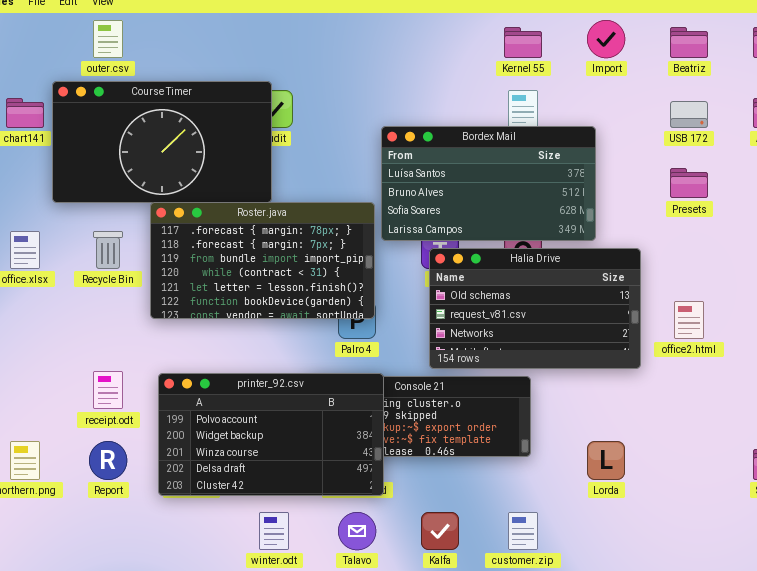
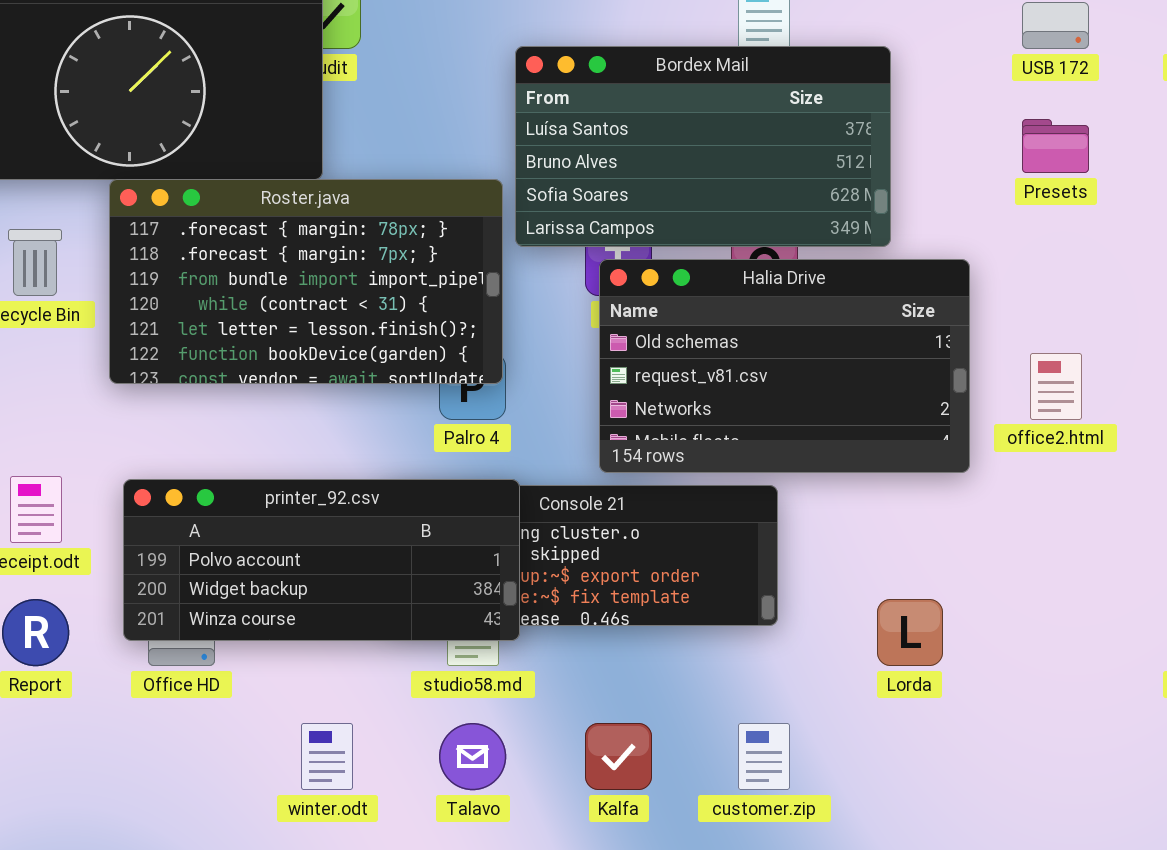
printer_92.csv: [158,373,384,496] -> [123,479,520,641], resized

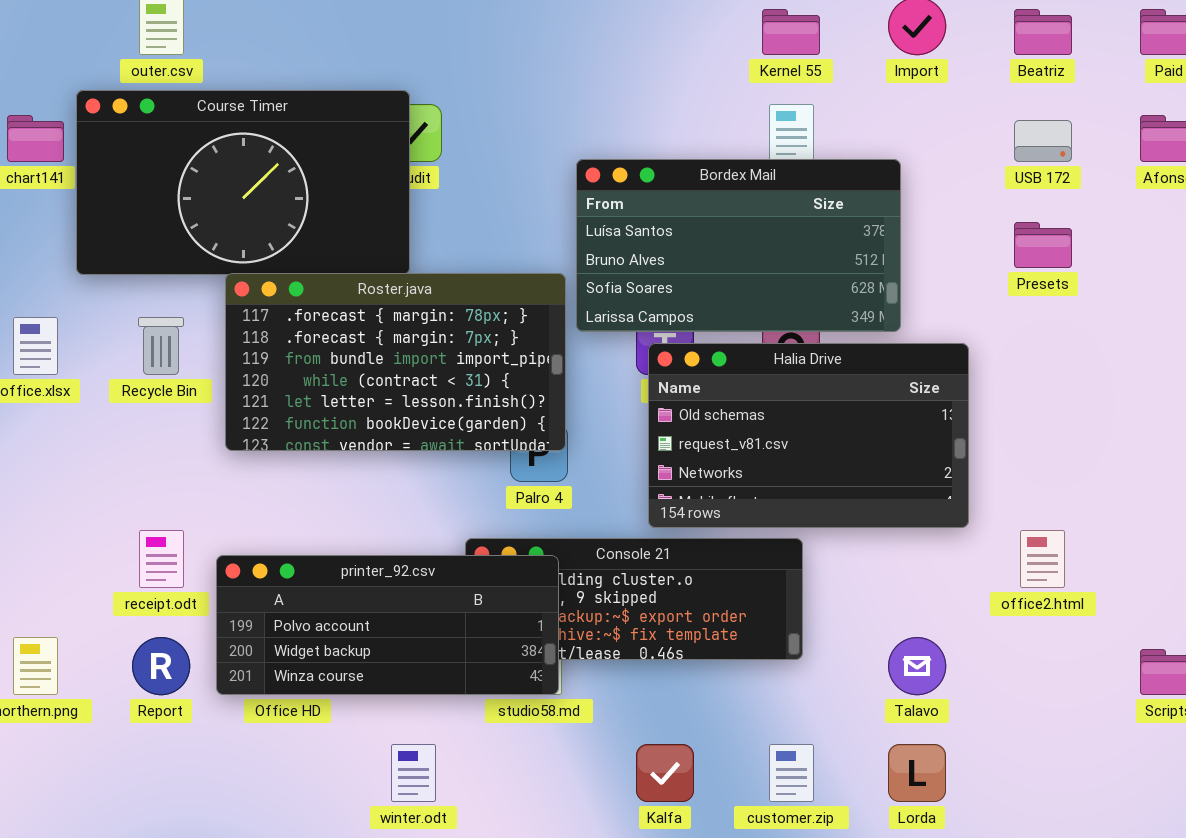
office2.html: [1030,353,1082,420] -> [1020,530,1065,588], moved
printer_92.csv: [123,479,520,641] -> [216,555,559,695], moved
Lorda: [877,599,943,666] -> [888,744,946,802], moved
Talavo: [439,723,506,790] -> [888,637,946,695], moved

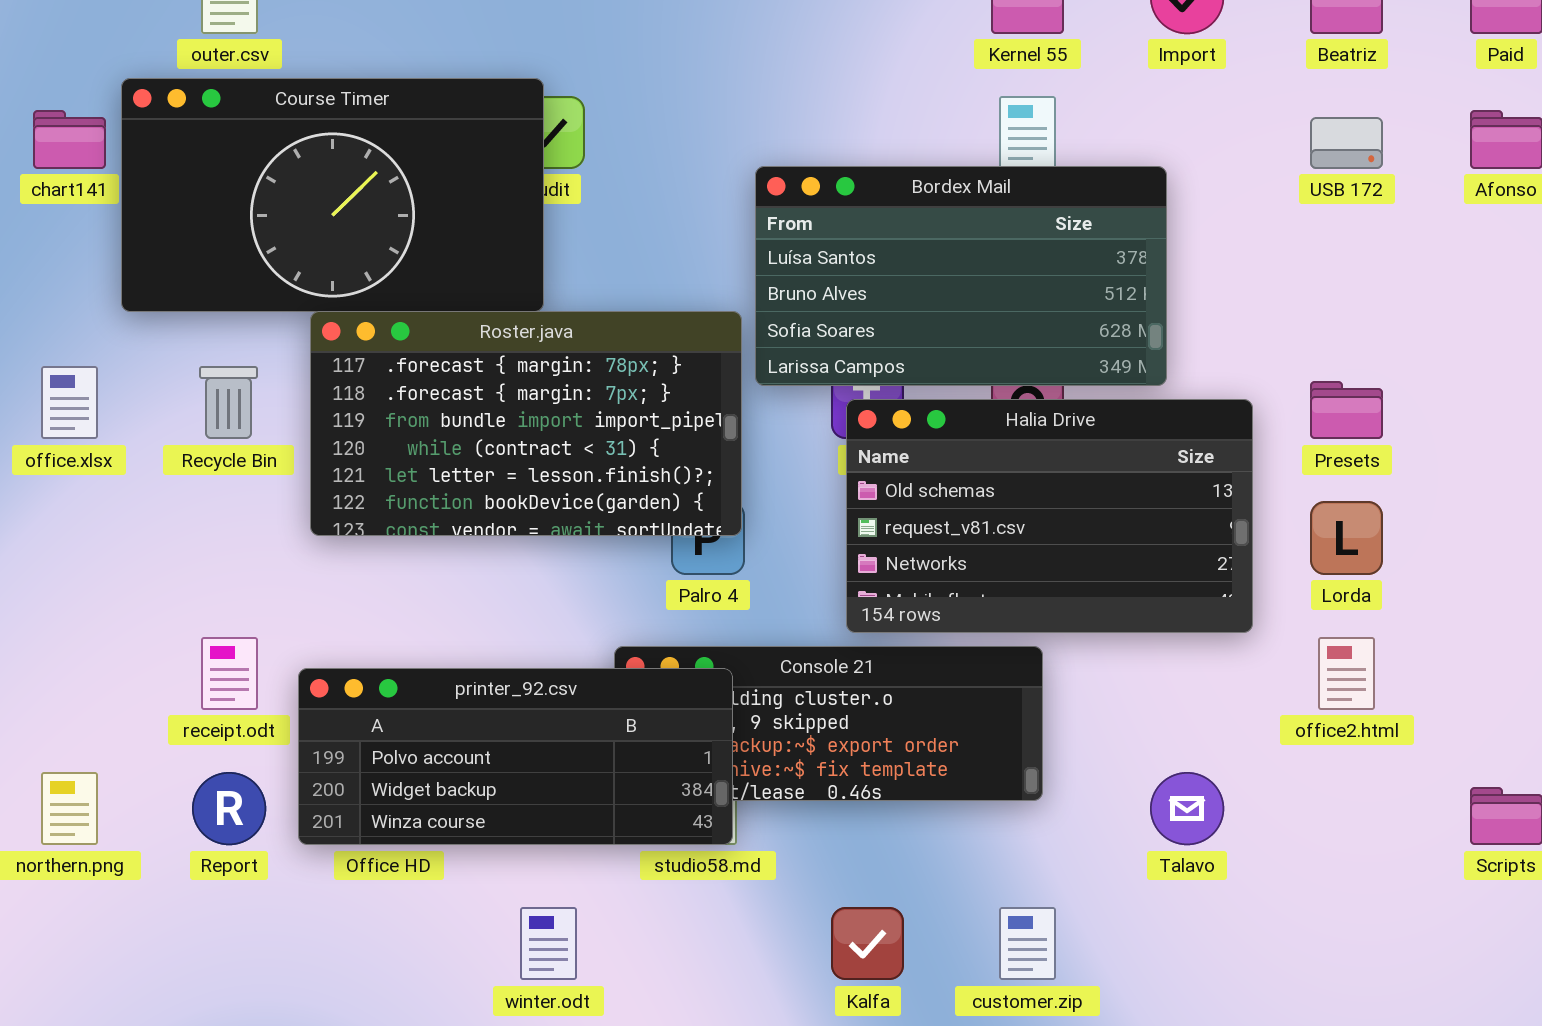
Presets: [1014,222,1072,268] -> [1310,381,1383,439], moved
Lorda: [888,744,946,802] -> [1310,501,1383,575], moved

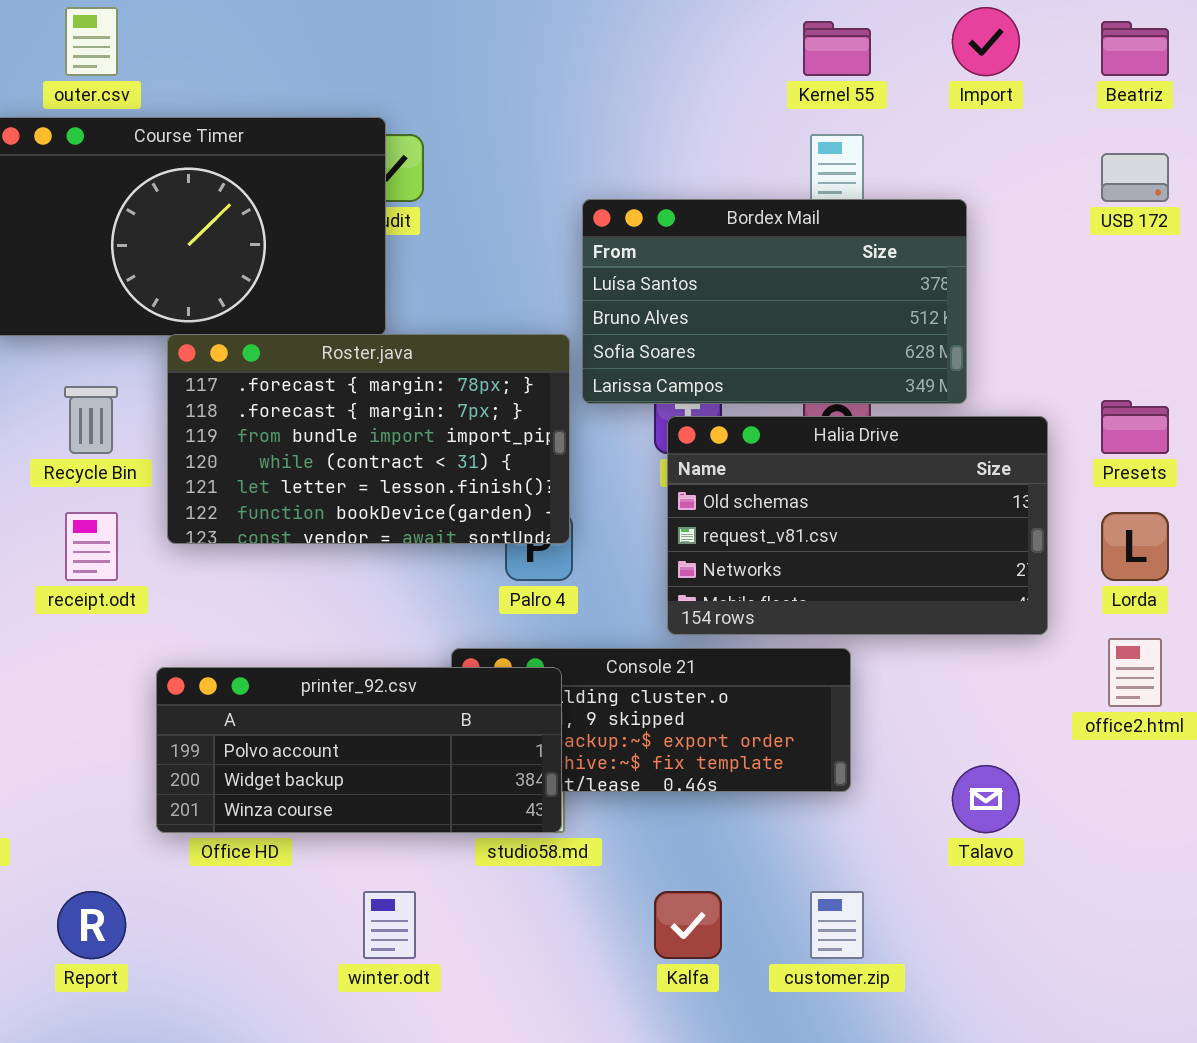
receipt.odt: [201,637,258,710] -> [65,512,118,581], moved
Report: [192,772,266,845] -> [57,891,126,959], moved

